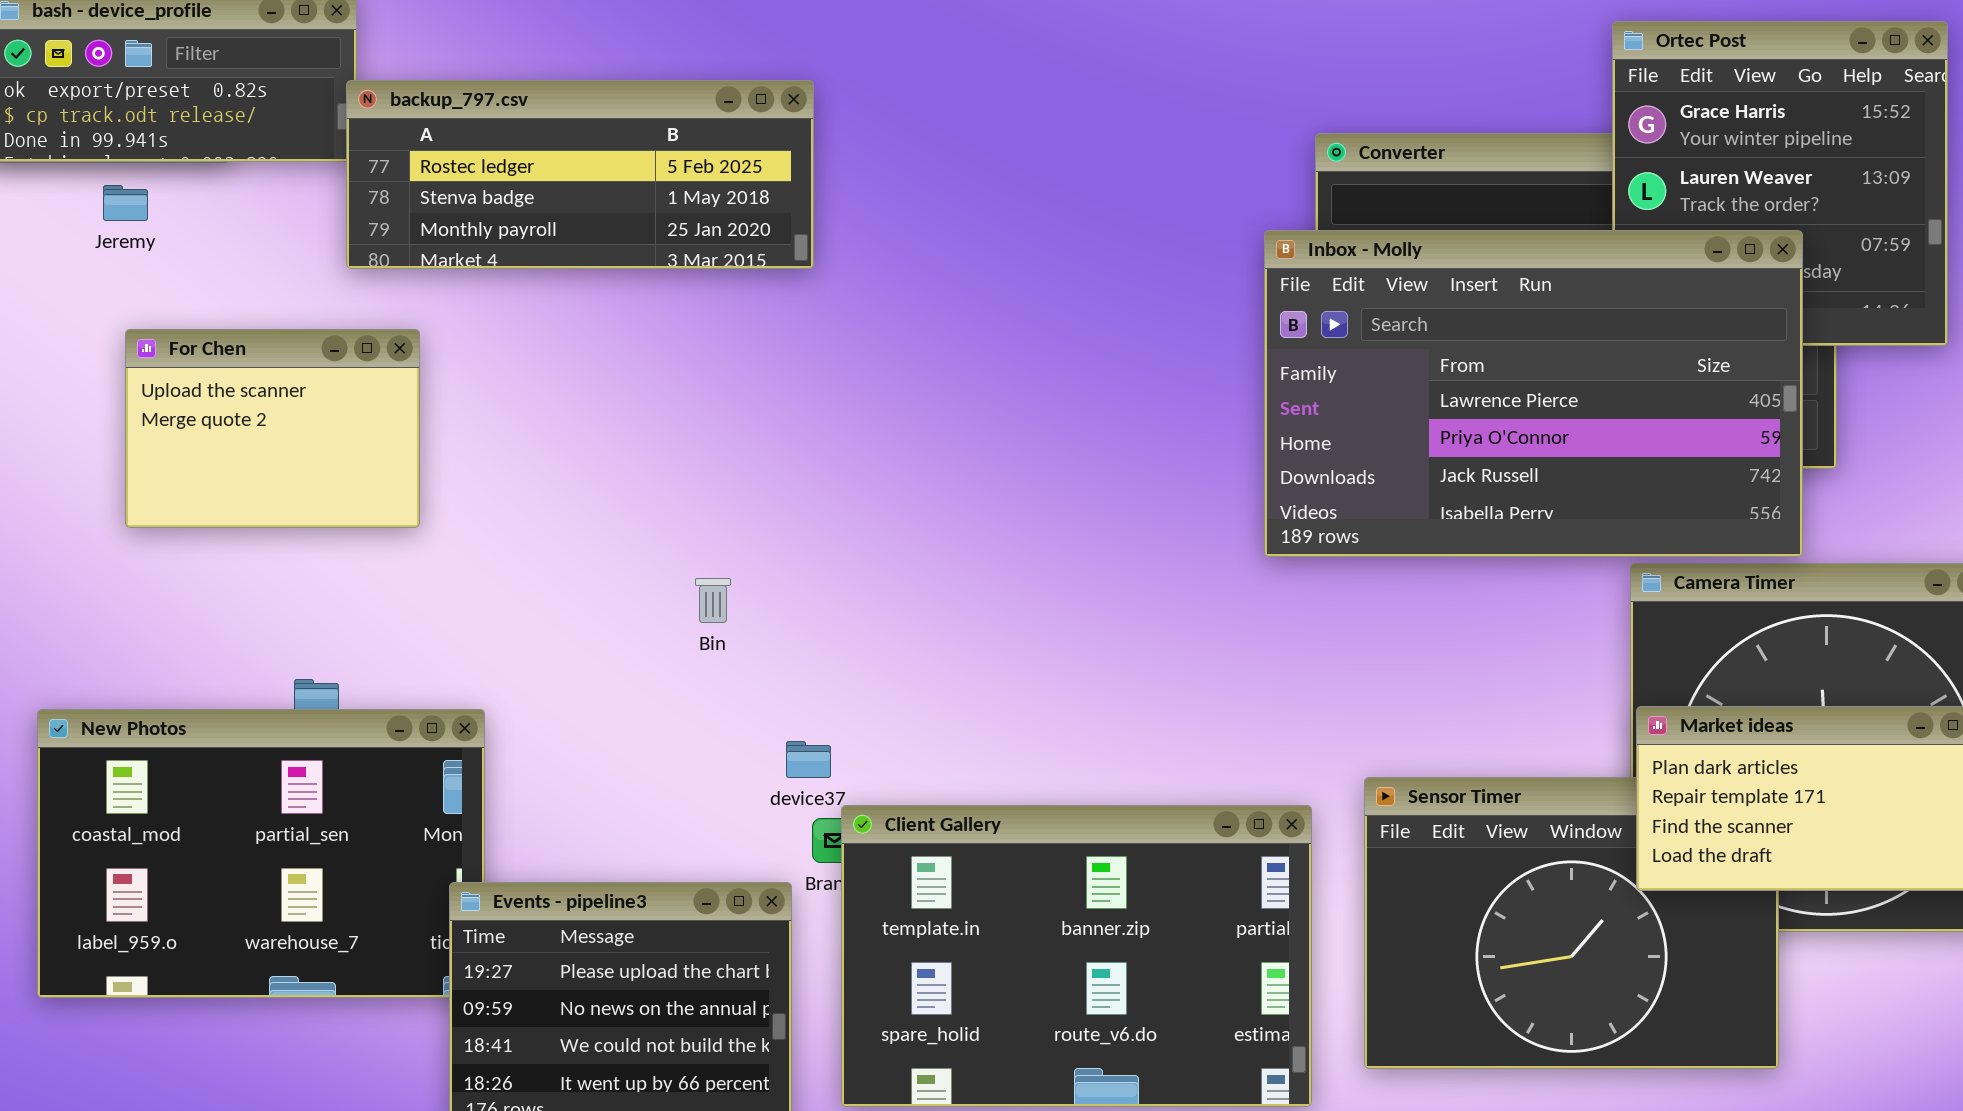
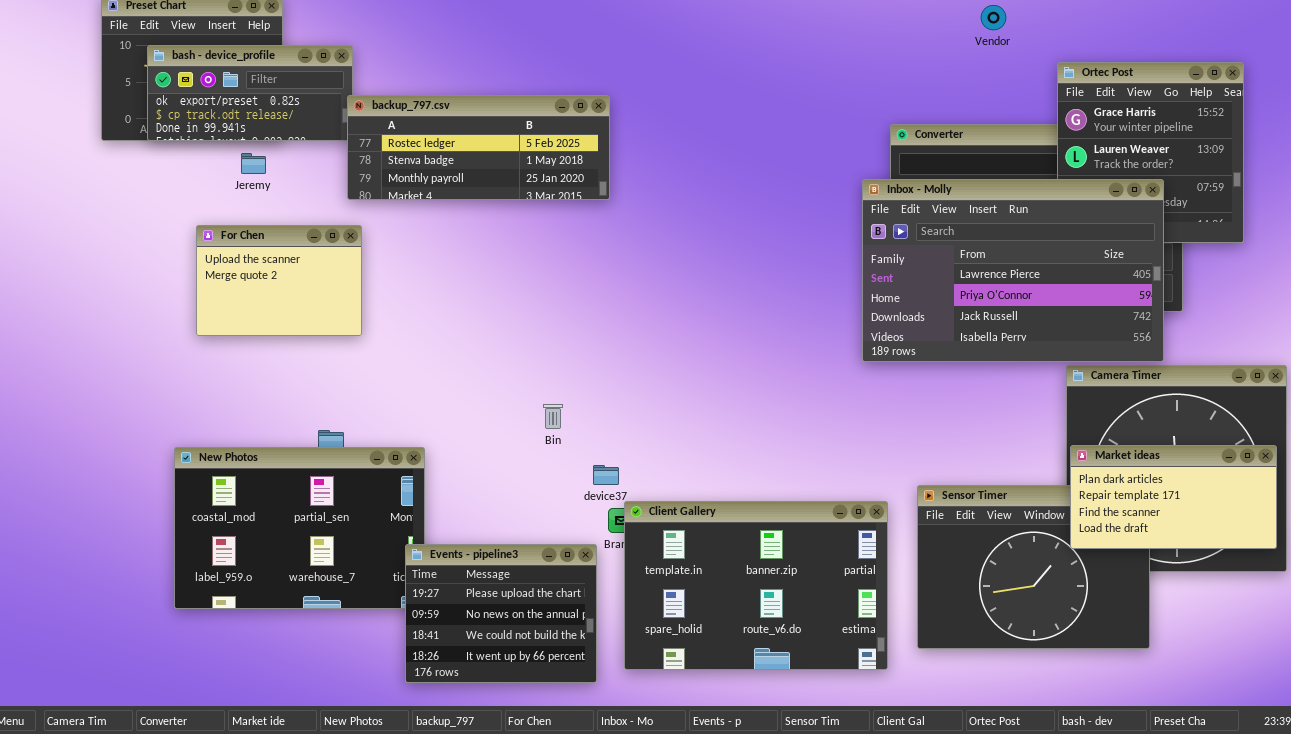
Jeremy: [103,185,148,221] -> [241,153,266,174], moved
For Chen: [125,329,420,528] -> [196,225,362,336], moved
Bin: [695,578,731,623] -> [543,404,563,429], moved

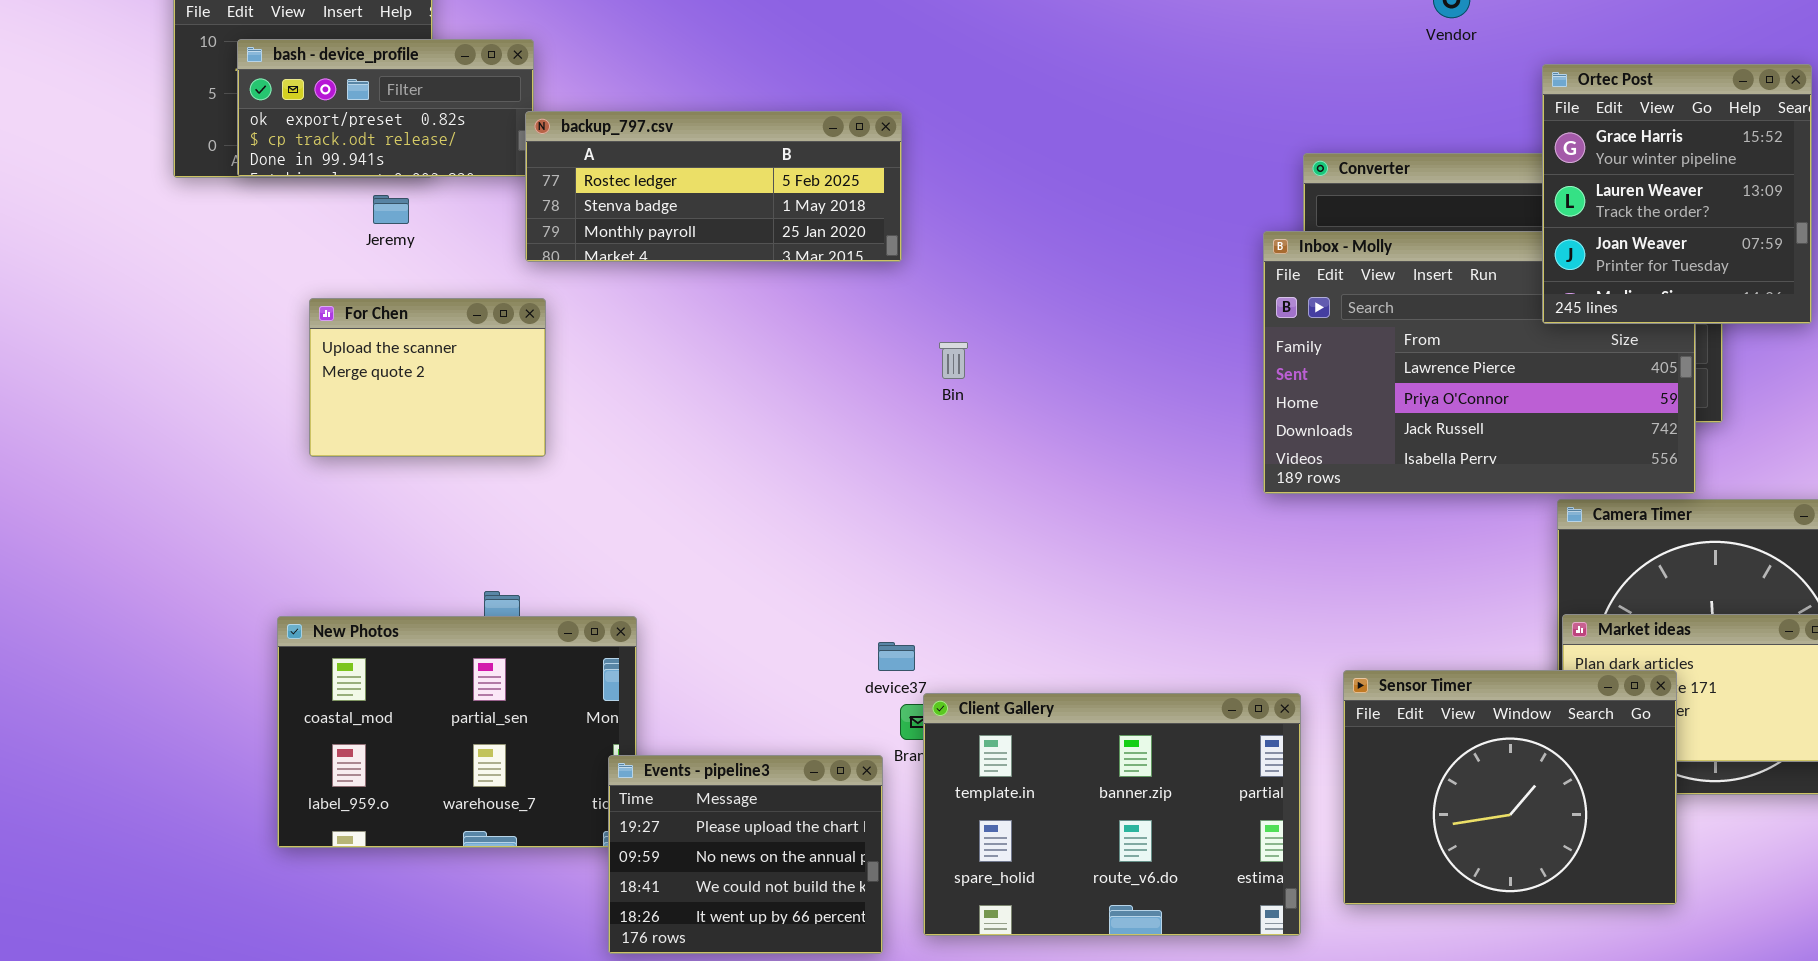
Ortec Post: [1057,62,1244,243] -> [1542,64,1812,324], raised
Bin: [543,404,563,429] -> [939,342,968,379], moved
Sensor Timer: [917,485,1150,649] -> [1343,670,1677,905], raised

